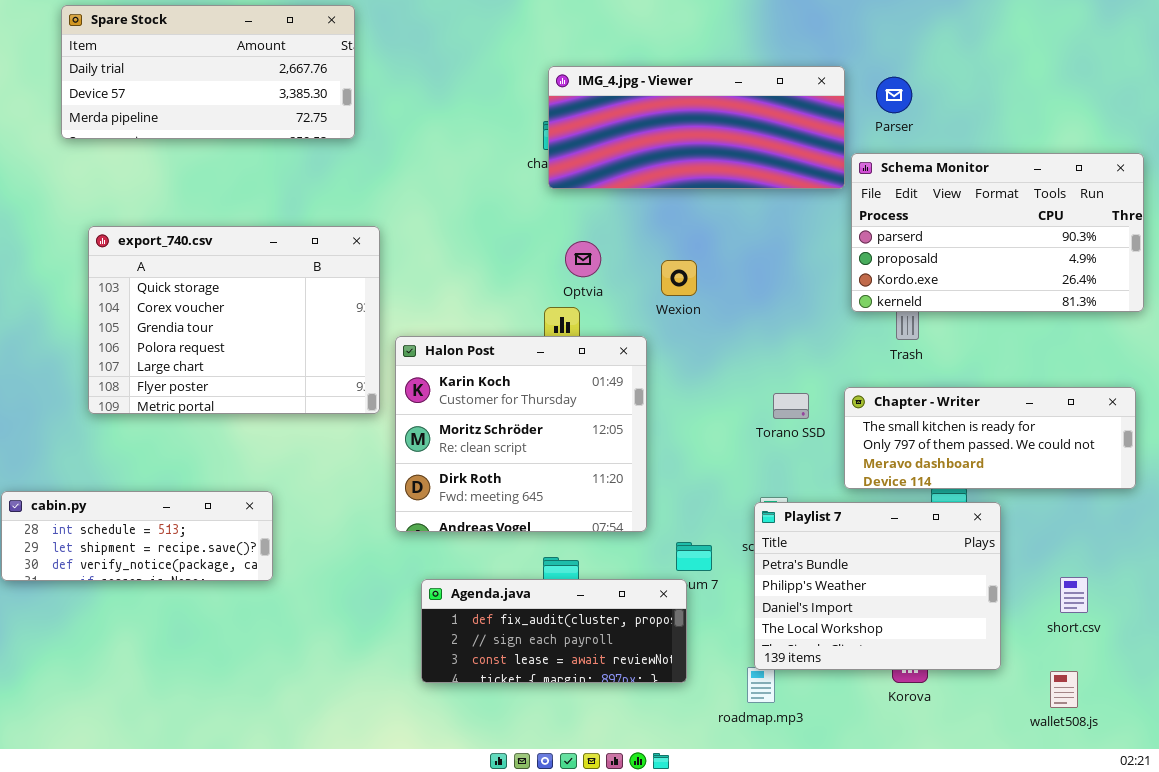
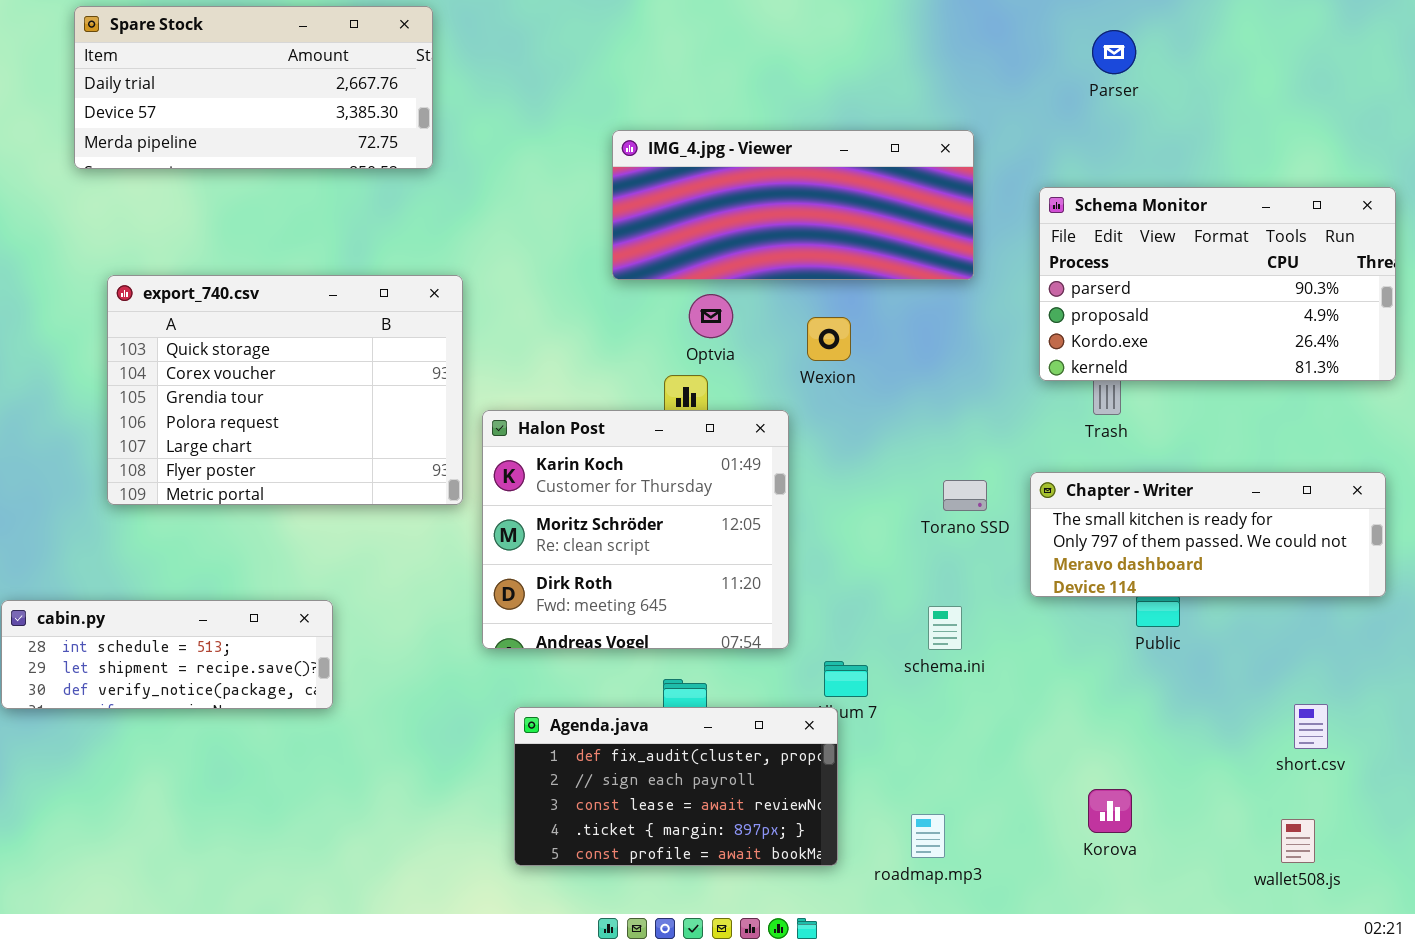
IMG_4.jpg - Viewer: [548,66,845,189] -> [612,130,974,280], moved
Parser: [876,77,912,113] -> [1092,30,1136,74], moved
Playlist 7: [754,502,1001,670] -> none, closed
Agenda.java: [421,579,687,683] -> [514,707,838,866], resized

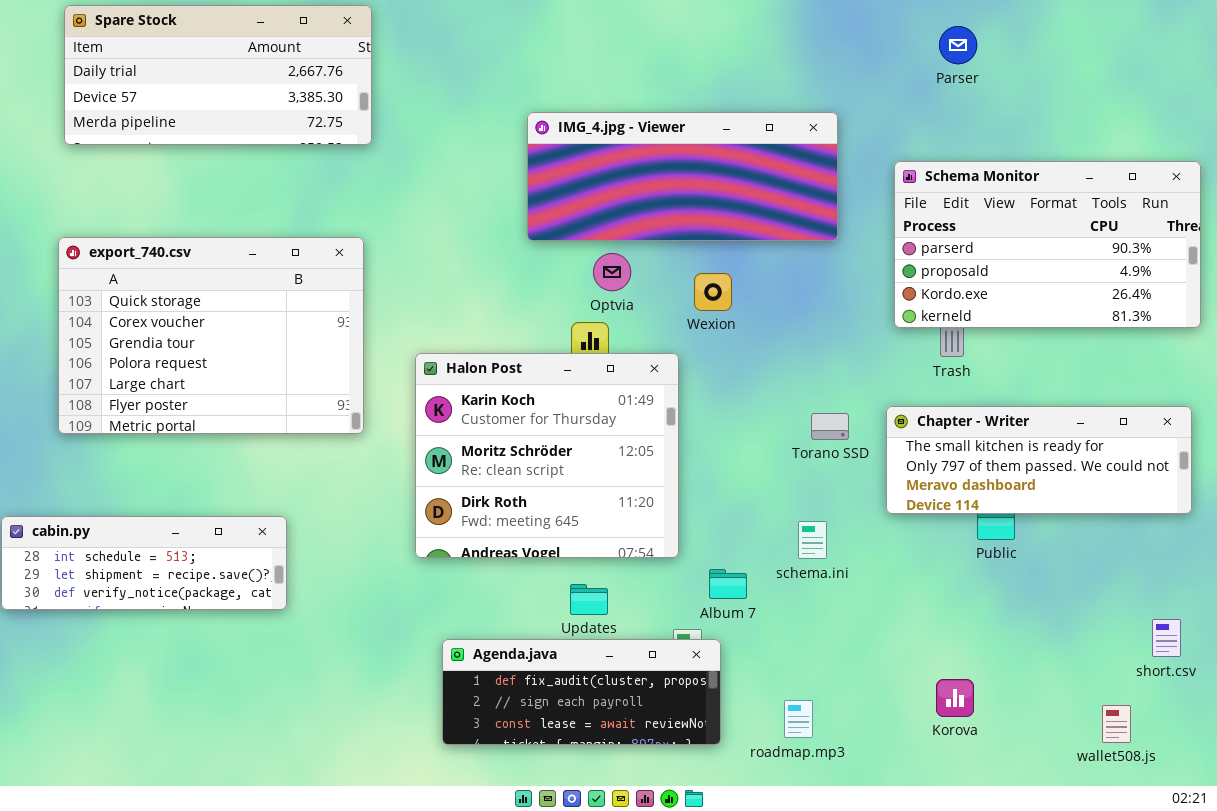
export_740.csv: [107,275,463,505] -> [58,237,364,434], moved
short.csv: [1294,704,1328,749] -> [1152,619,1181,657], moved
Agenda.java: [514,707,838,866] -> [442,639,721,745], resized

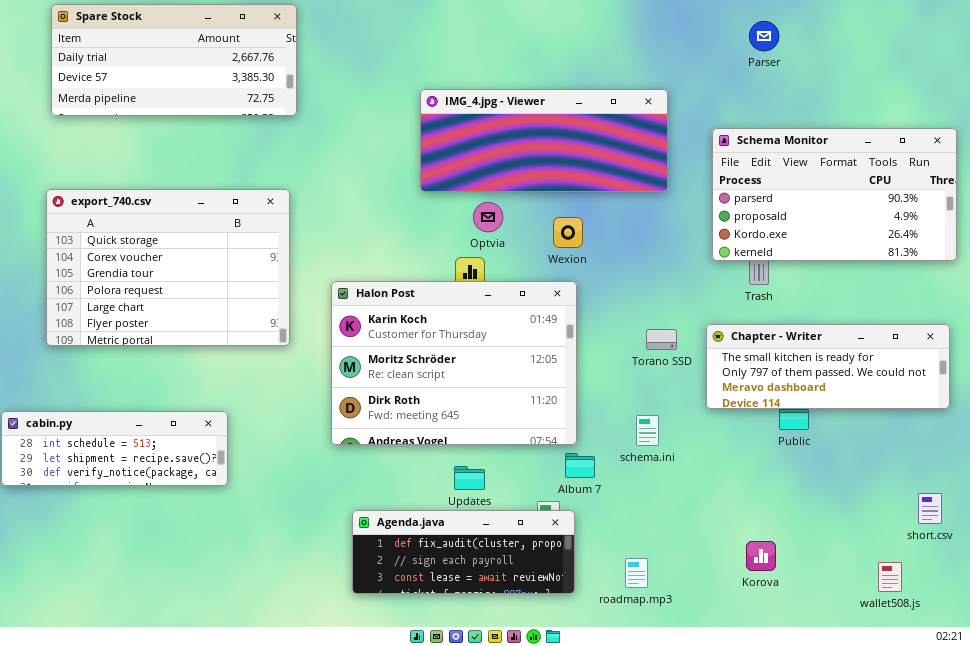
Halon Post: [415,353,679,558] -> [331,281,577,445], resized

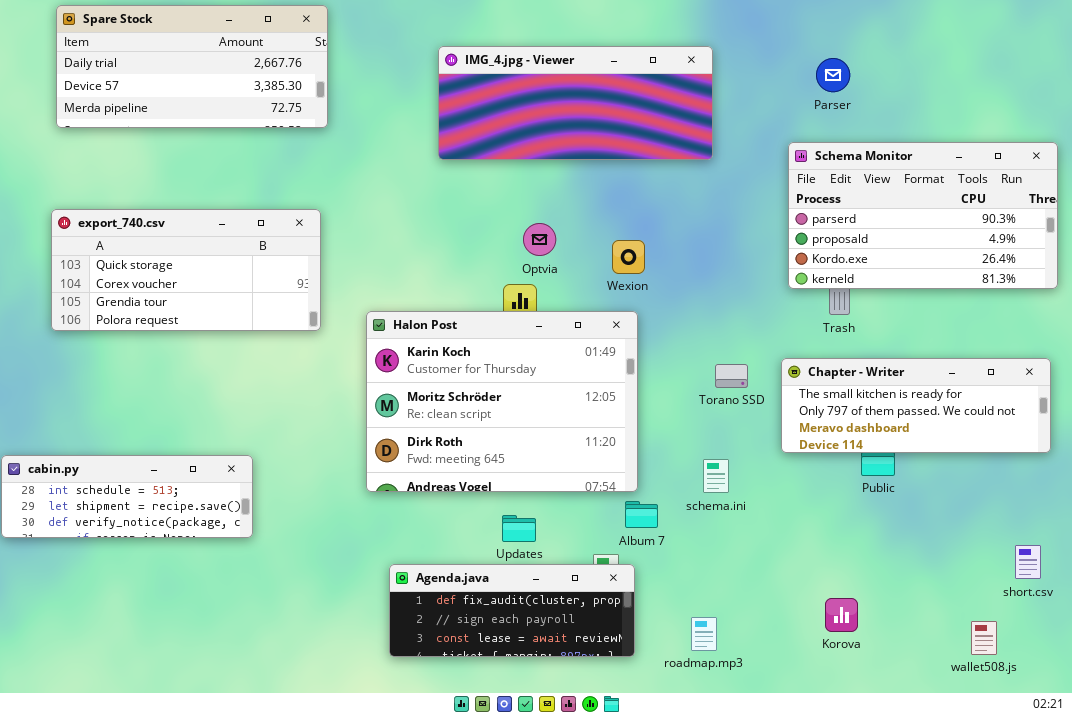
Parser: [749,21,779,51] -> [816,58,850,92], moved
IMG_4.jpg - Viewer: [420,89,668,192] -> [438,46,713,160], moved
export_740.csv: [46,189,290,346] -> [51,209,321,331], resized

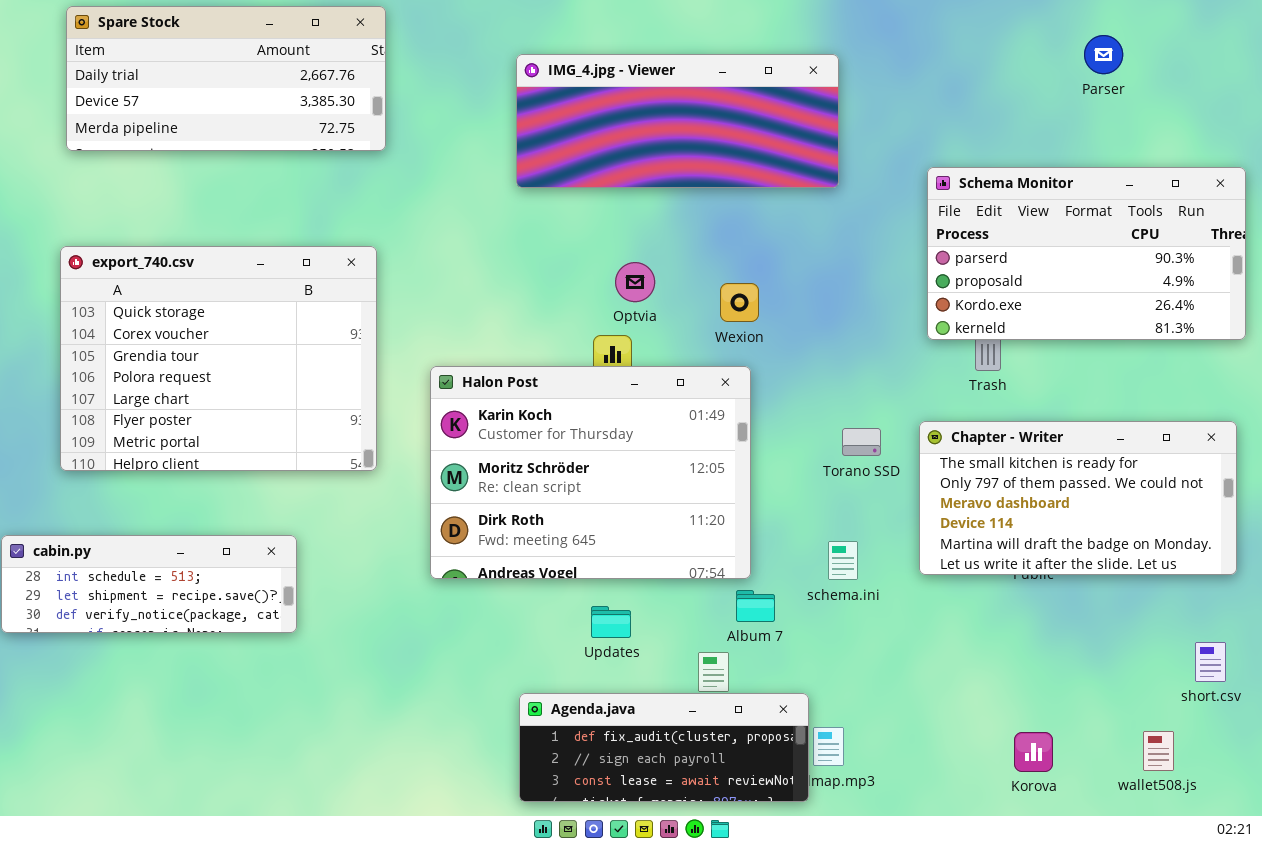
Parser: [816,58,850,92] -> [1084,35,1123,74], moved
export_740.csv: [51,209,321,331] -> [60,246,377,471], resized
Chapter - Writer: [781,358,1051,453] -> [919,421,1237,575], resized
Agenda.java: [389,564,635,657] -> [519,693,809,802], moved
Korova: [825,598,858,632] -> [1014,732,1053,772], moved

